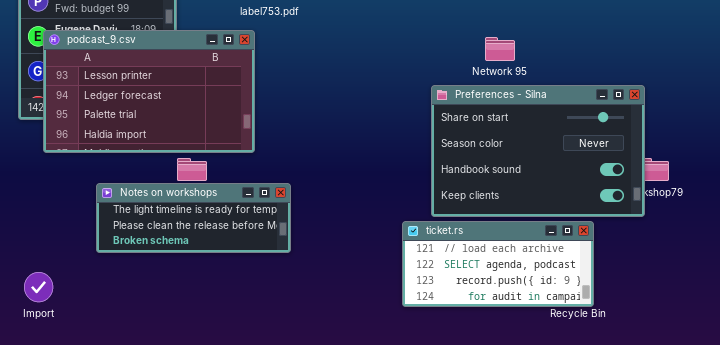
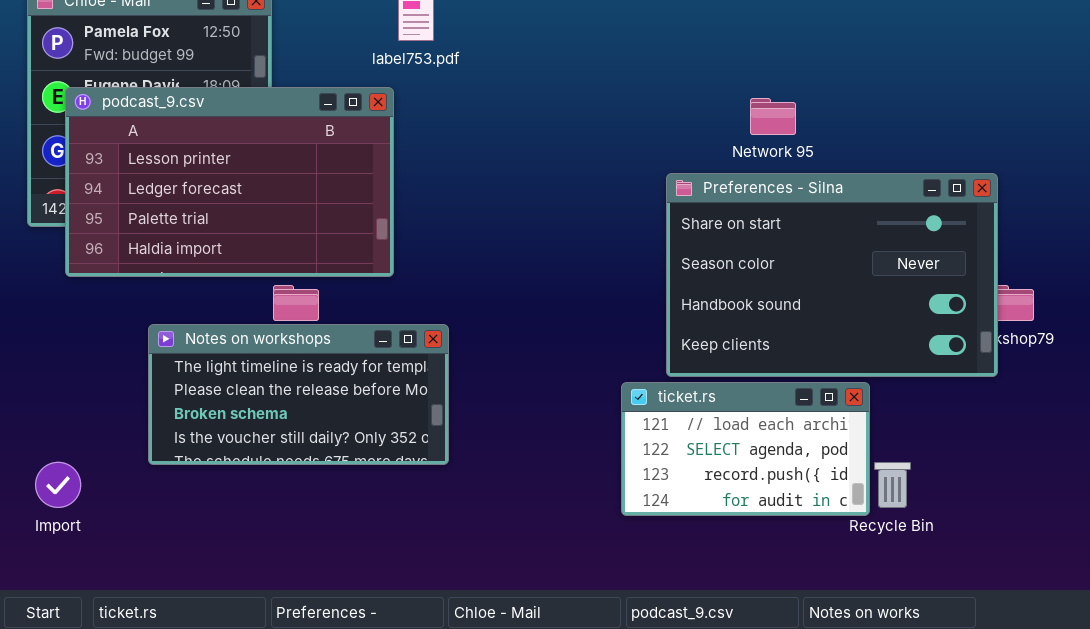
Notes on workshops: [96,183,291,253] -> [148,324,449,465], resized
ticket.rs: [402,221,594,307] -> [621,382,870,516], resized

